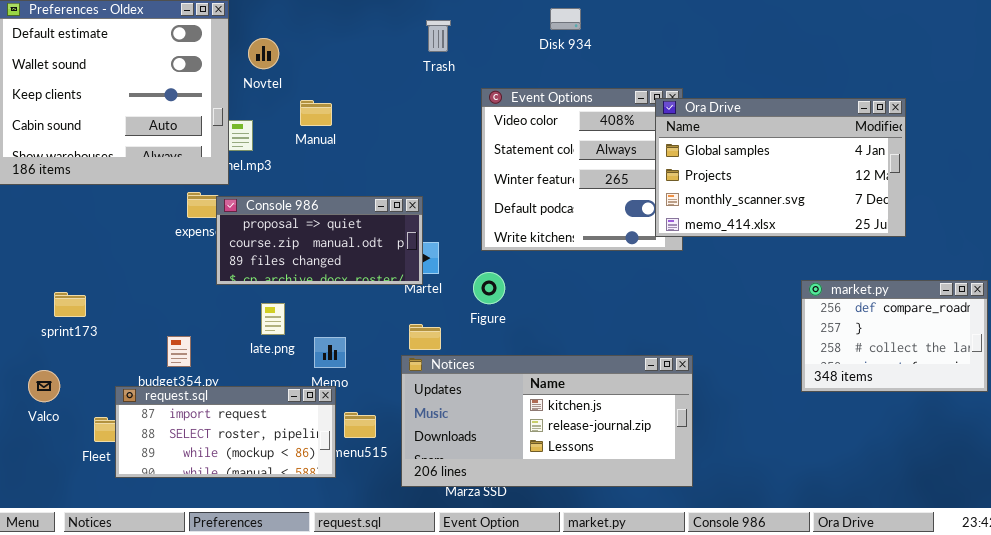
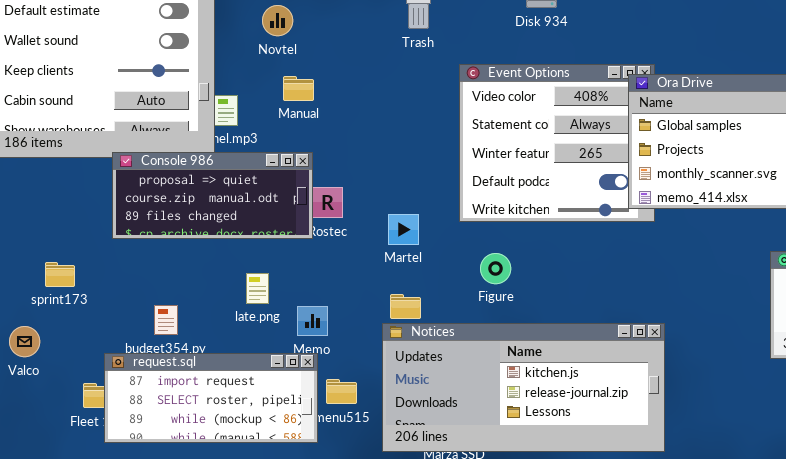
Novtel: [248,38,279,69] -> [262,5,293,36], moved
Console 986: [216,196,423,285] -> [112,152,313,239], moved
Figure: [473,272,505,304] -> [480,253,511,284], moved
Valco: [28,370,60,402] -> [9,326,40,357], moved

